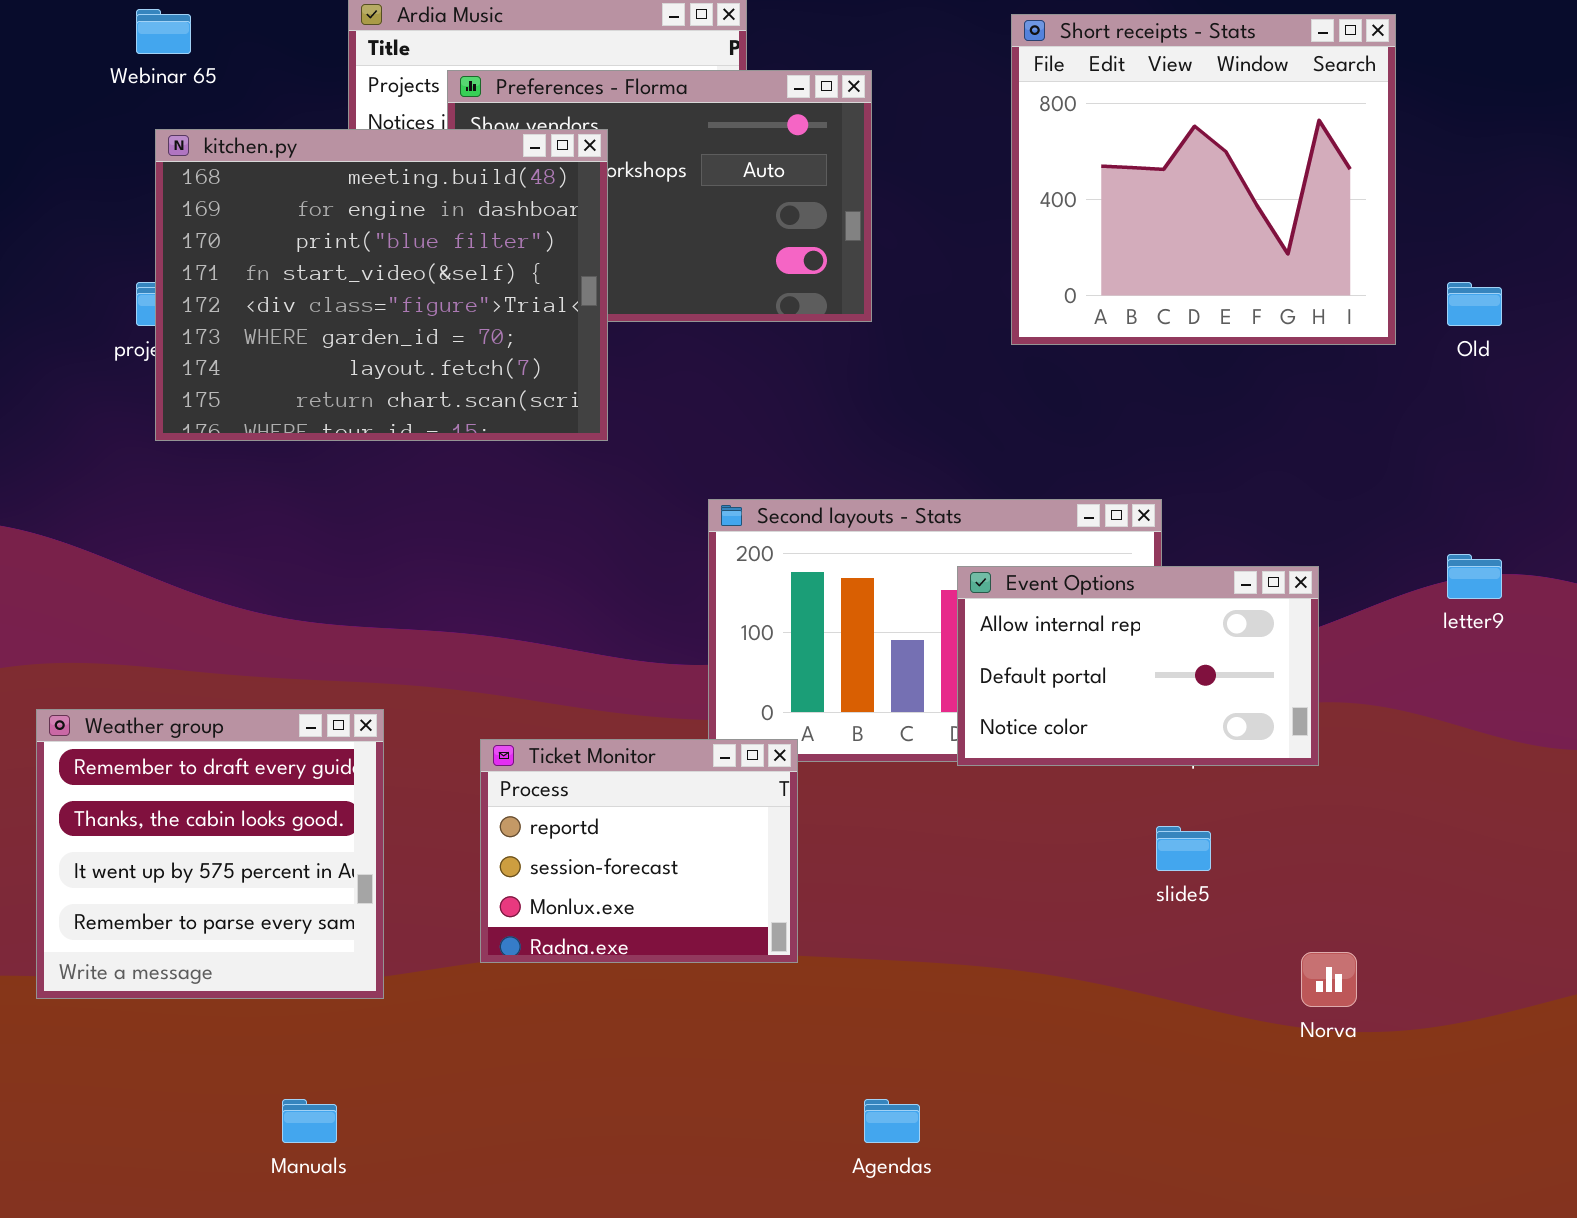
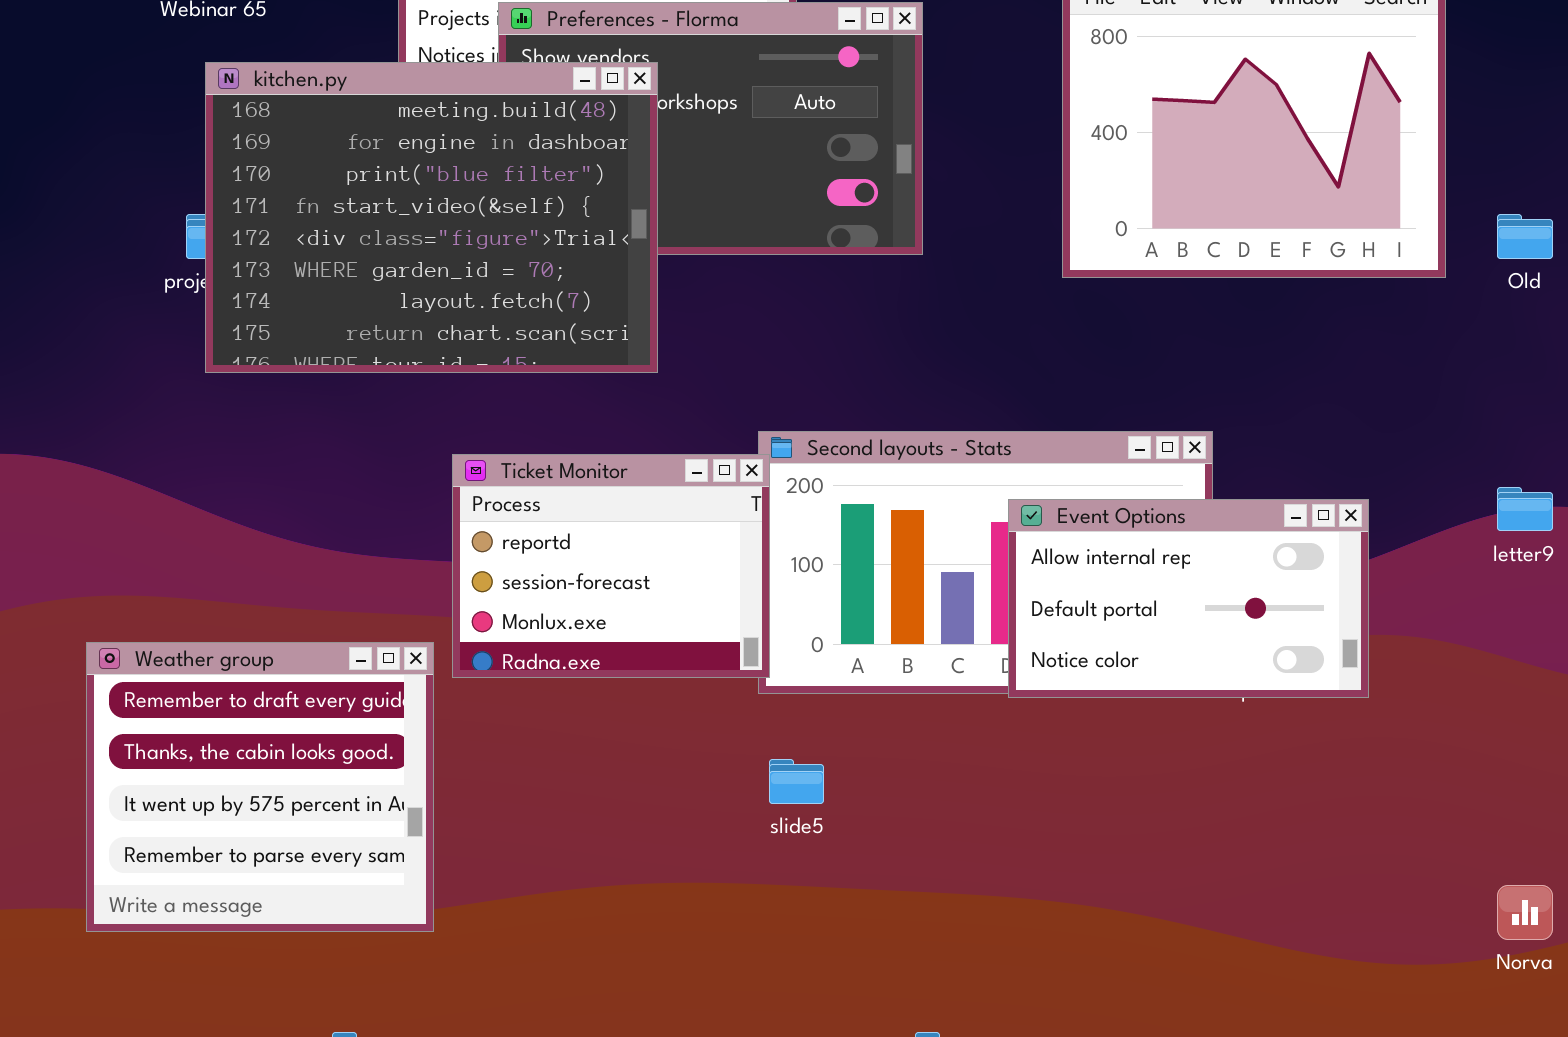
Ticket Monitor: [480,739,798,963] -> [452,454,770,678], moved
slide5: [1156,826,1211,871] -> [769,759,824,804], moved
Norva: [1301,952,1357,1007] -> [1497,885,1553,940], moved

